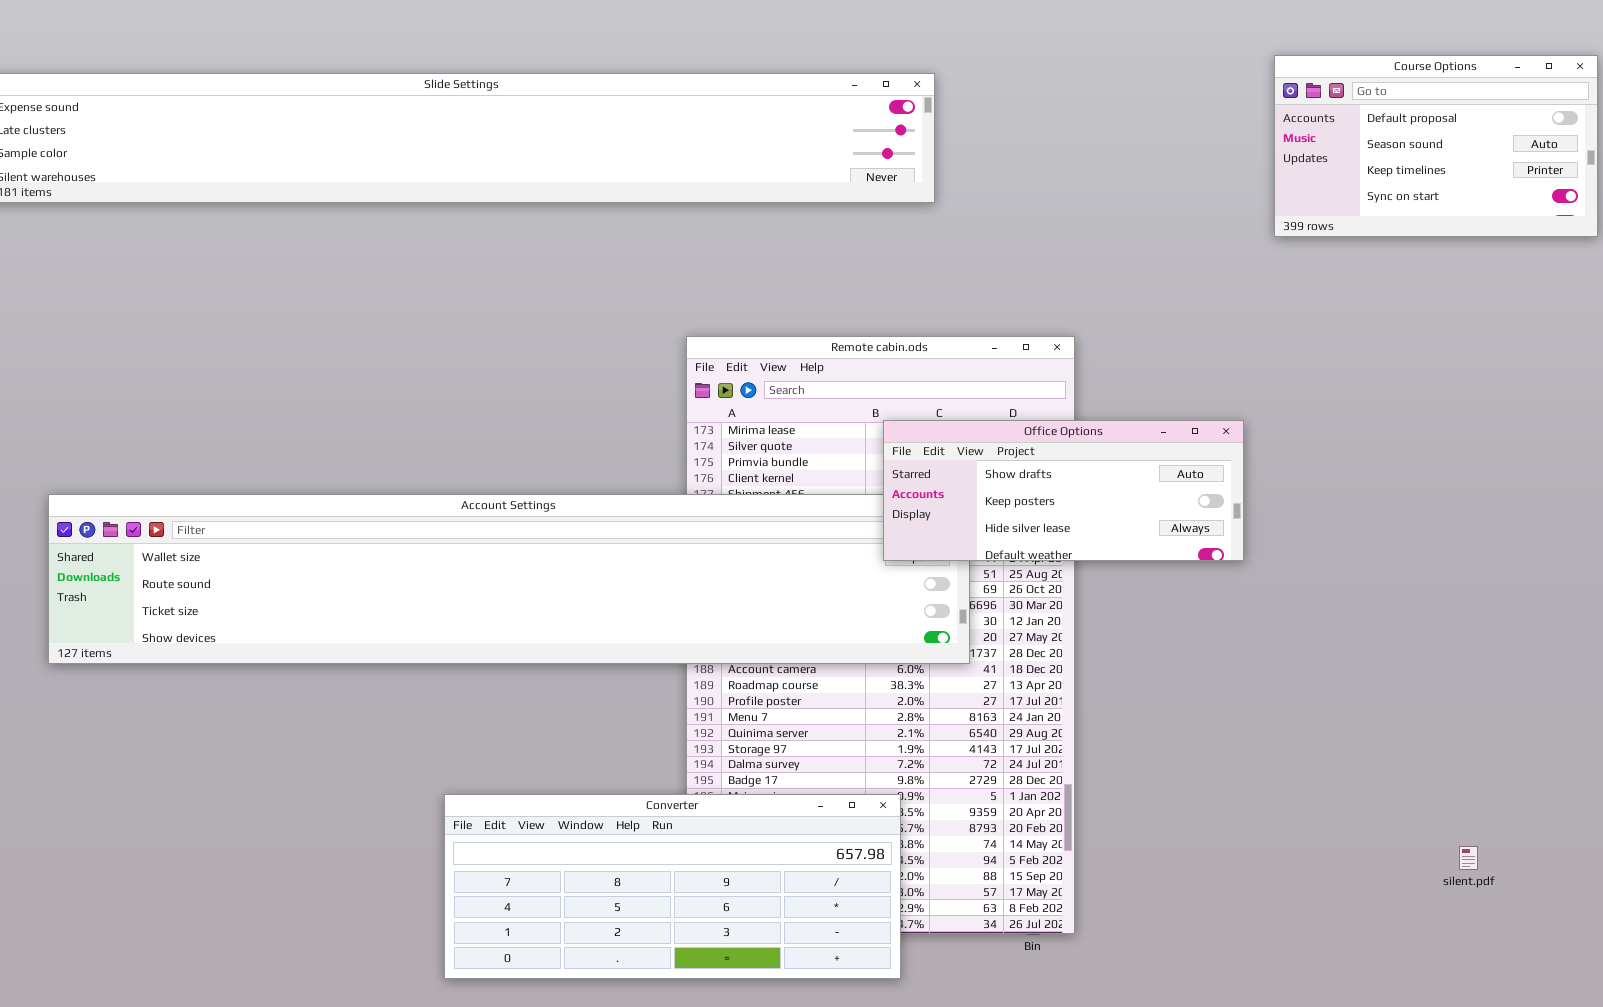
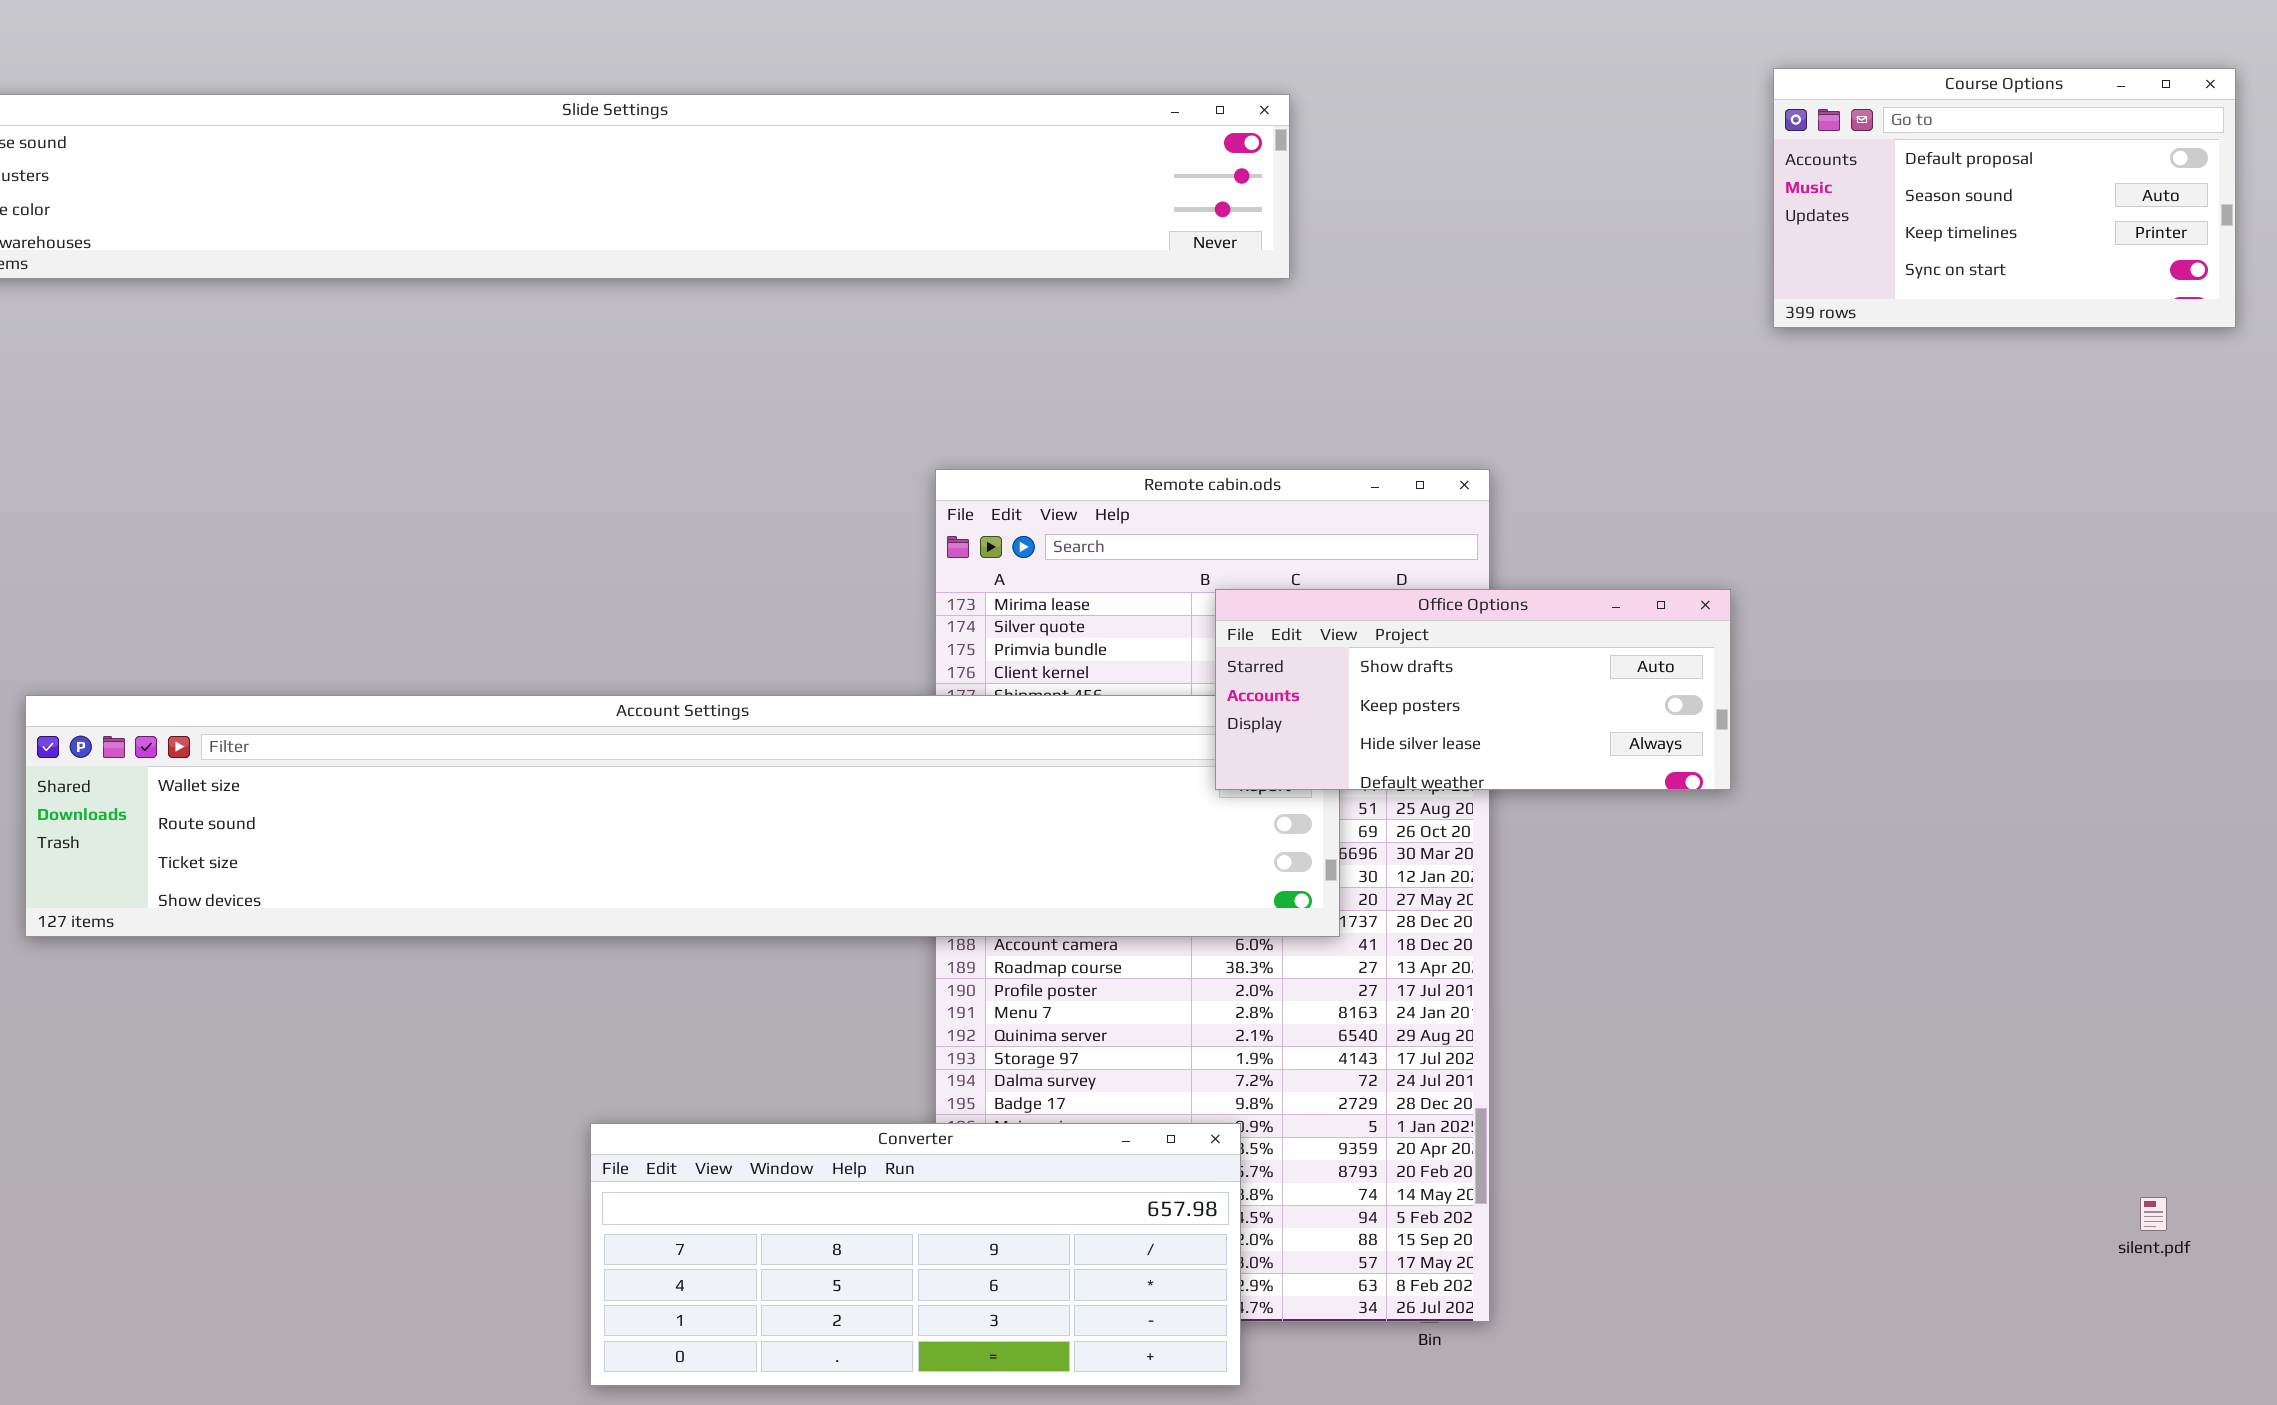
silent.pdf: [1459,846,1478,870] -> [2140,1197,2167,1231], moved

